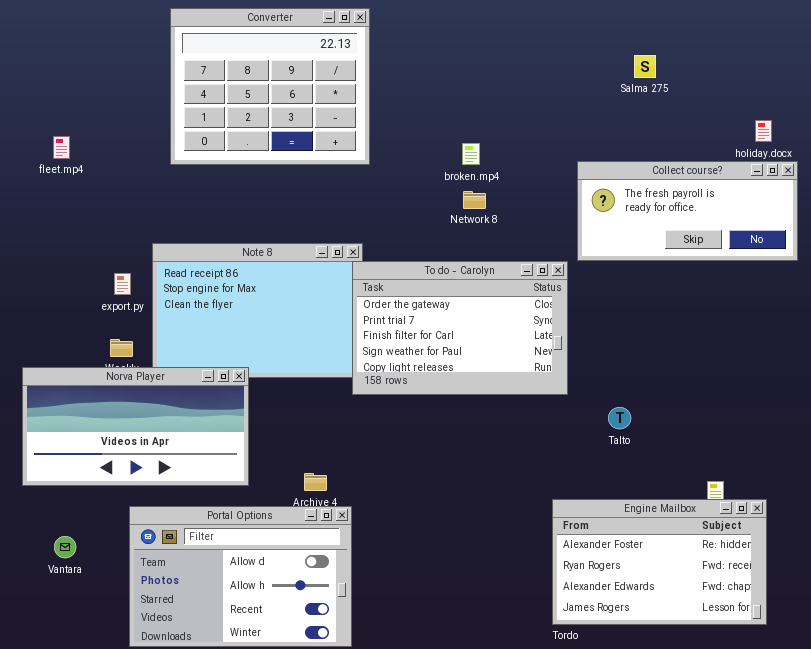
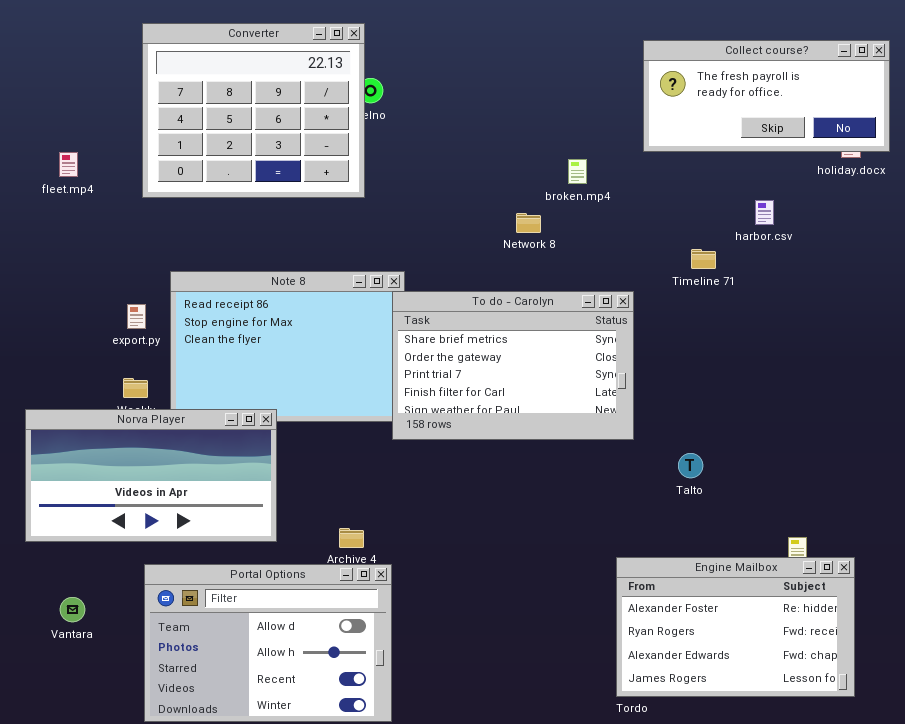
Converter: [170,8,370,165] -> [142,23,365,198], moved
broken.mp4: [462,143,480,165] -> [568,159,587,184], moved
Collect course?: [577,161,798,261] -> [643,40,890,152], moved
To do - Carolyn: [352,261,568,395] -> [392,291,634,440], scrolled up 1 row

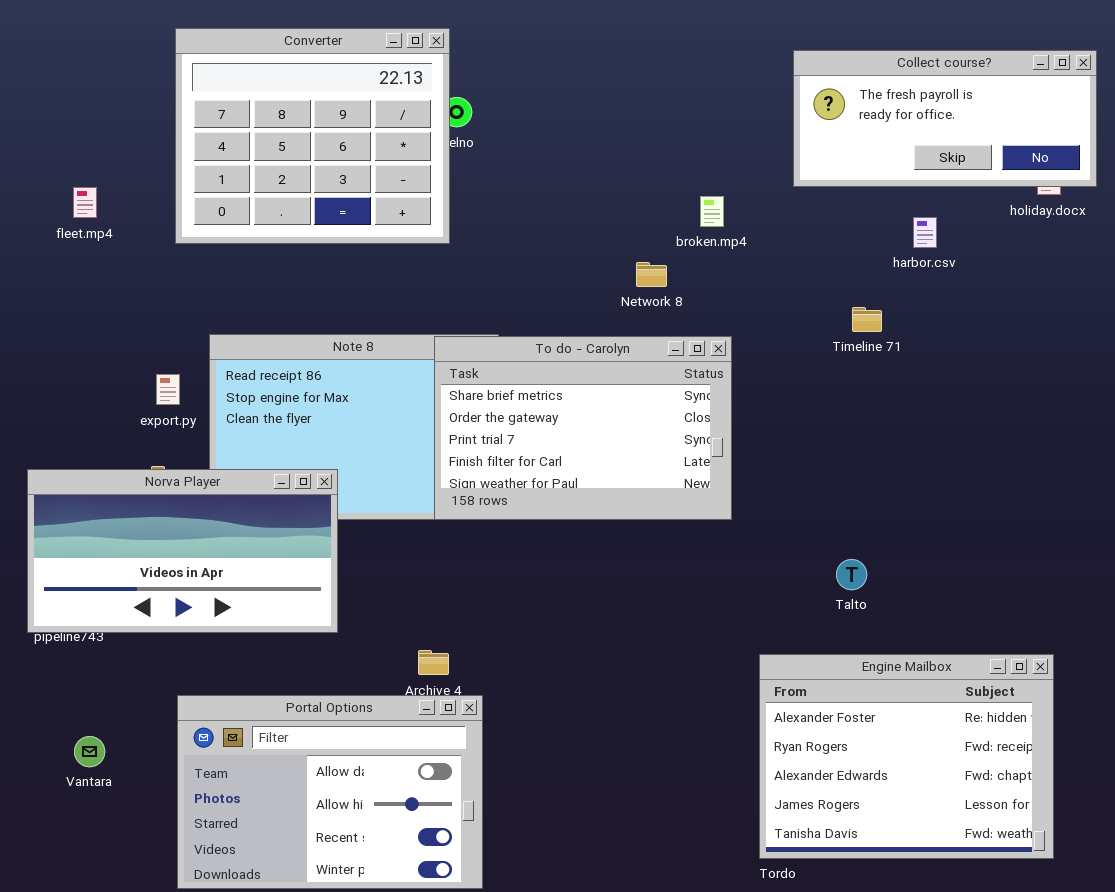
harbor.csv: [755,200,774,225] -> [913,217,937,248], moved
To do - Carolyn: [392,291,634,440] -> [434,336,732,520], moved
Norva Player: [25,409,277,542] -> [27,469,338,633], moved
Engine Mailbox: [616,557,855,697] -> [759,654,1054,859], resized

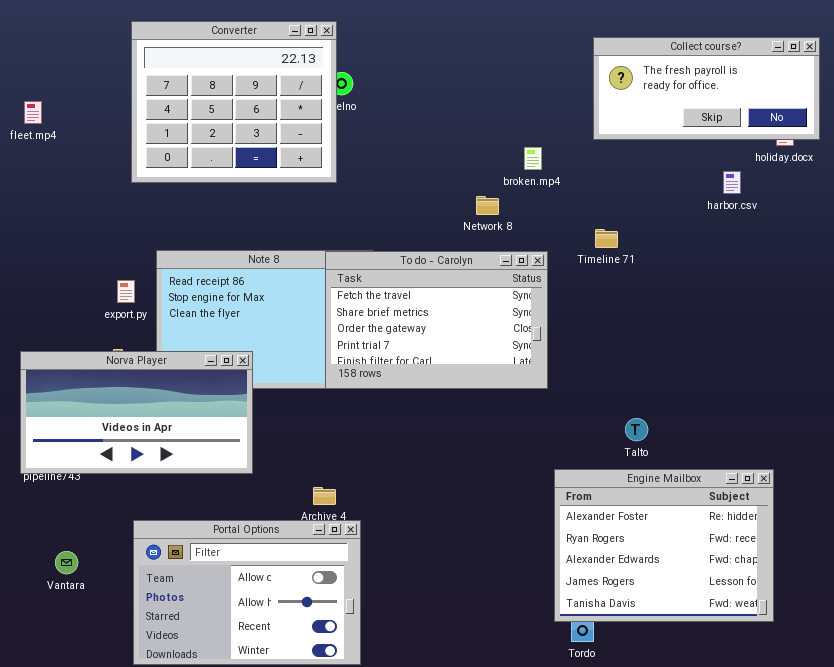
fleet.mp4: [73,187,97,218] -> [24,101,42,124], moved
harbor.csv: [913,217,937,248] -> [723,171,741,194], moved
Timeline 71: [852,307,882,332] -> [595,229,618,248], moved
To do - Carolyn: [434,336,732,520] -> [325,251,548,389], scrolled up 1 row
Engine Mailbox: [759,654,1054,859] -> [554,469,774,622], moved

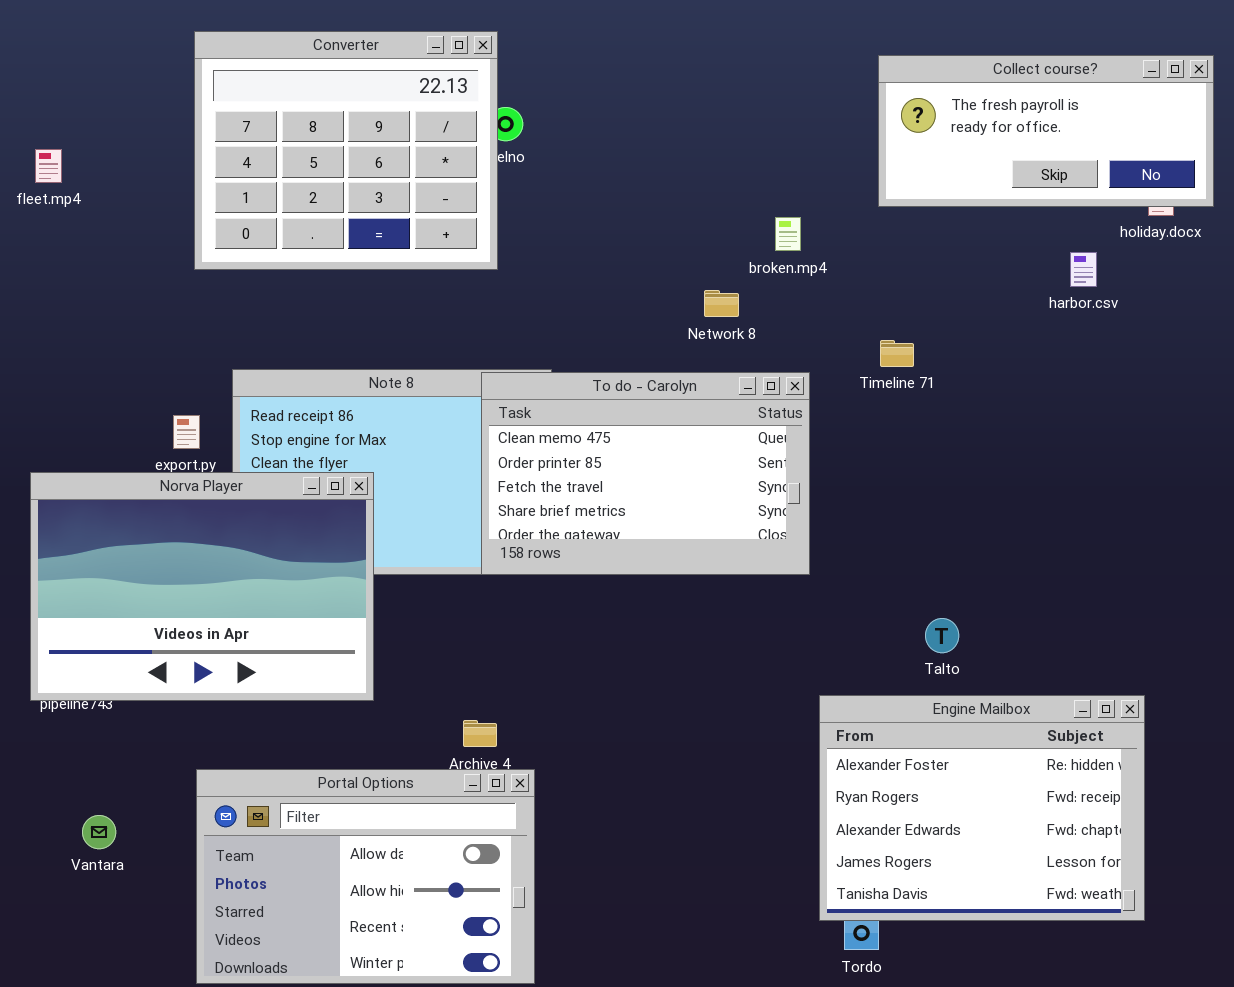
To do - Carolyn: [325,251,548,389] -> [481,372,810,575], scrolled up 2 rows
Norva Player: [20,351,253,474] -> [30,472,374,701], resized

